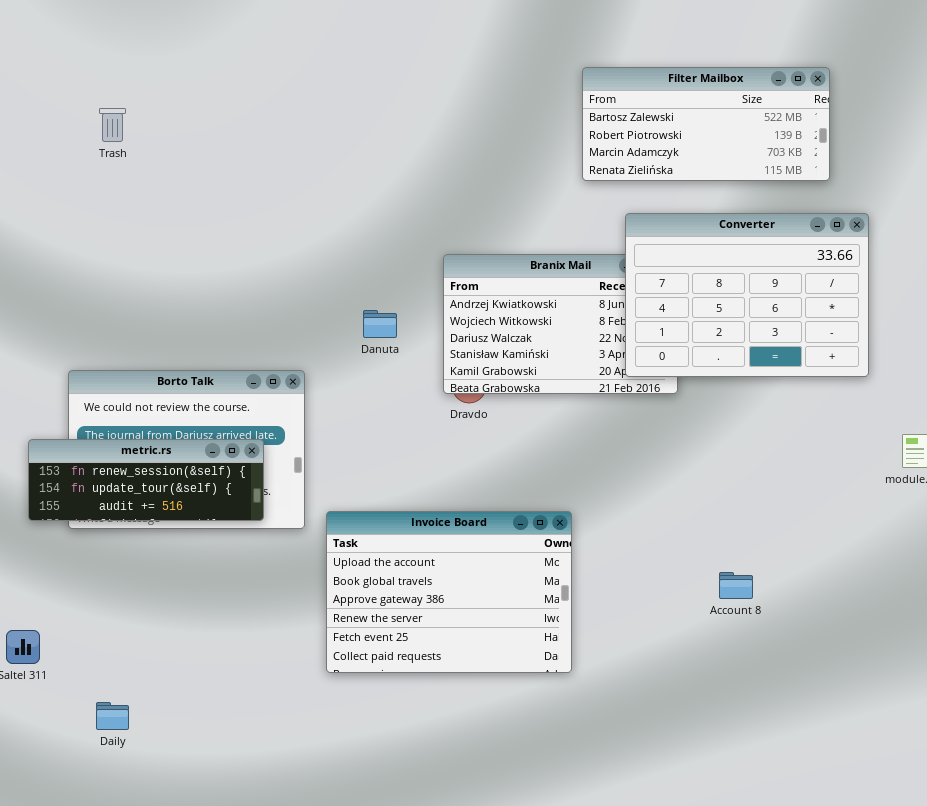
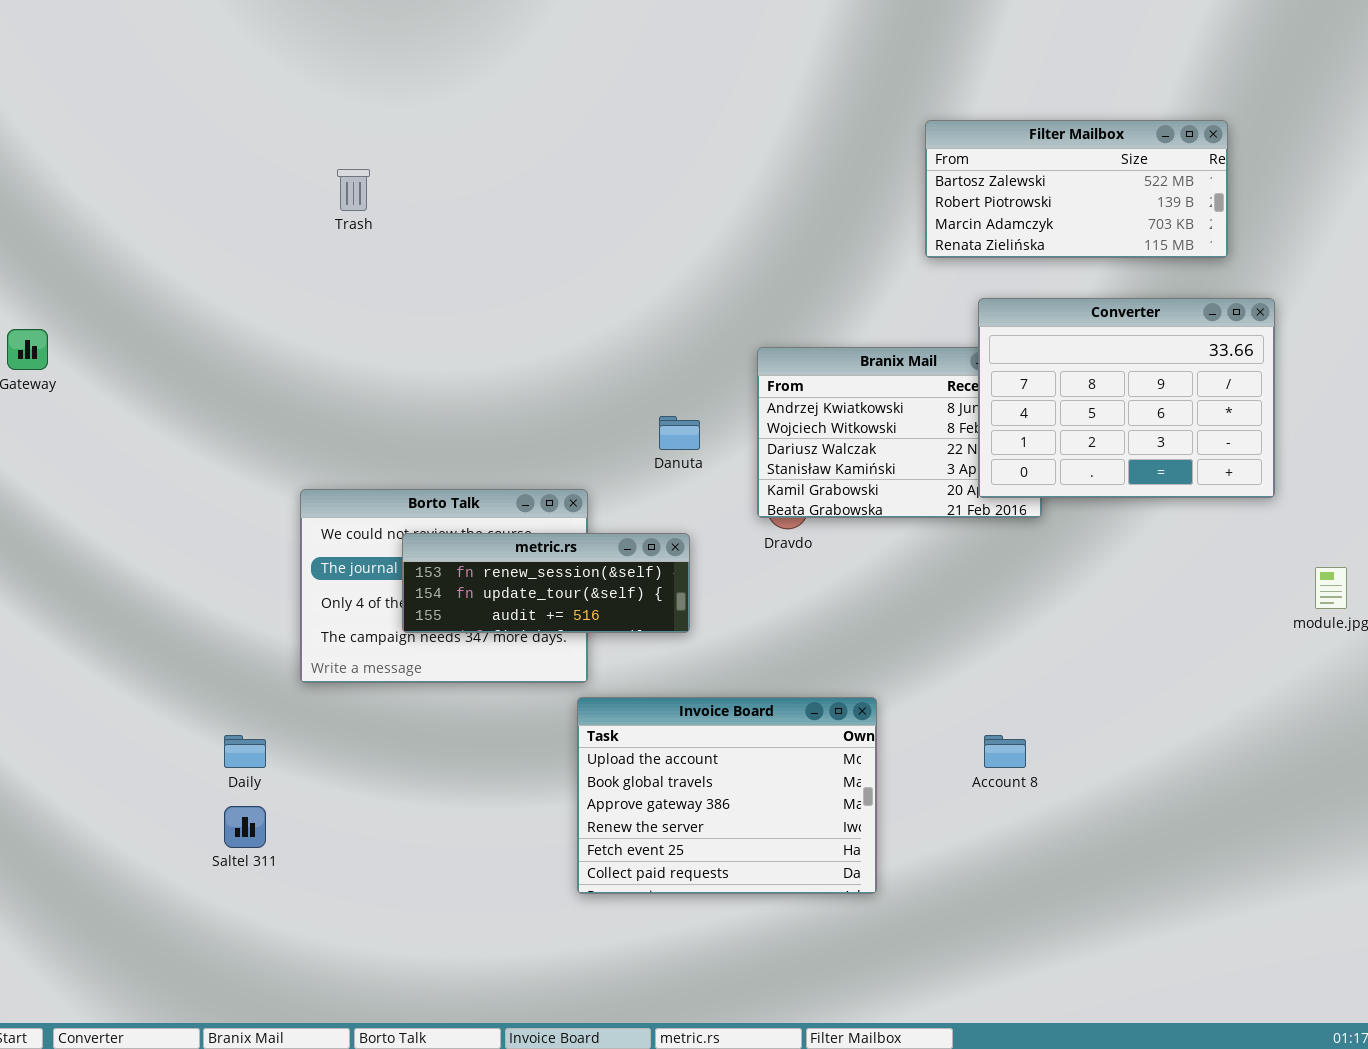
metric.rs: [28,439,264,521] -> [402,533,690,633], moved
Invoice Board: [326,511,572,673] -> [577,697,877,894], moved
Account 8: [719,572,753,599] -> [984,735,1026,768], moved
Daily: [96,702,129,730] -> [224,735,266,768], moved

